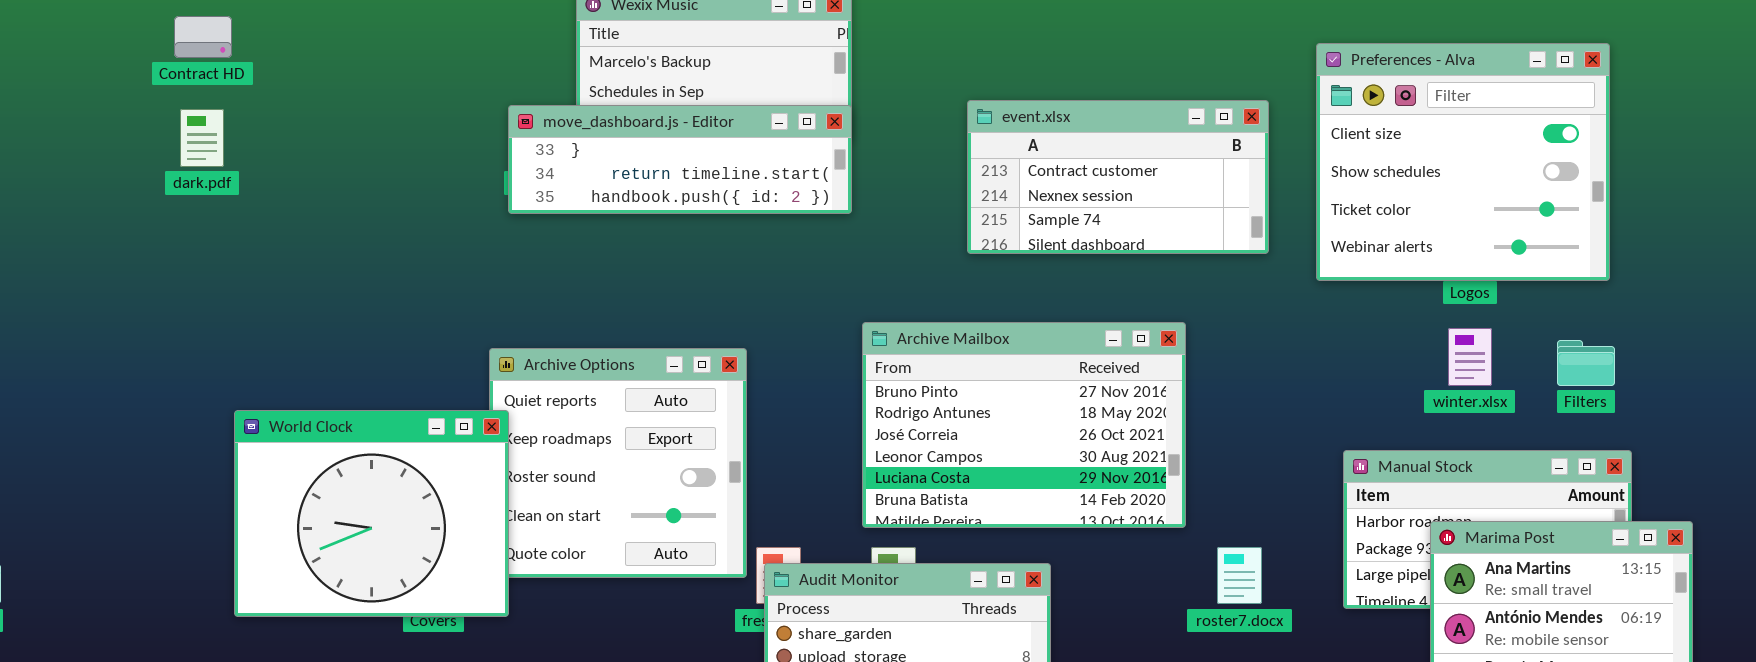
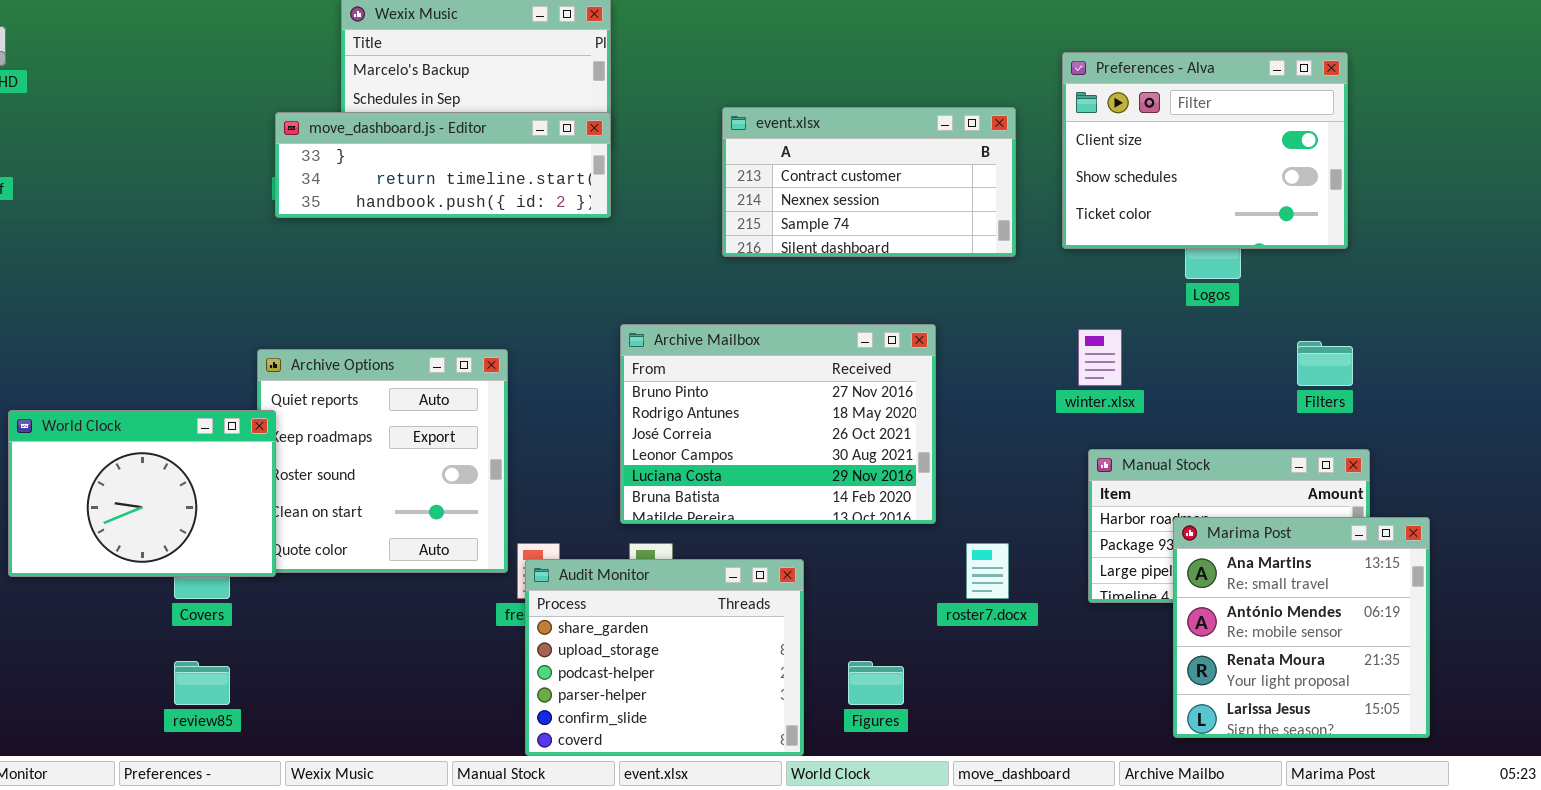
Preferences - Alva: [1316,43,1610,281] -> [1062,52,1348,249], resized
winter.xlsx: [1448,328,1492,386] -> [1078,329,1122,386], moved
World Clock: [234,410,509,617] -> [8,410,276,577], resized

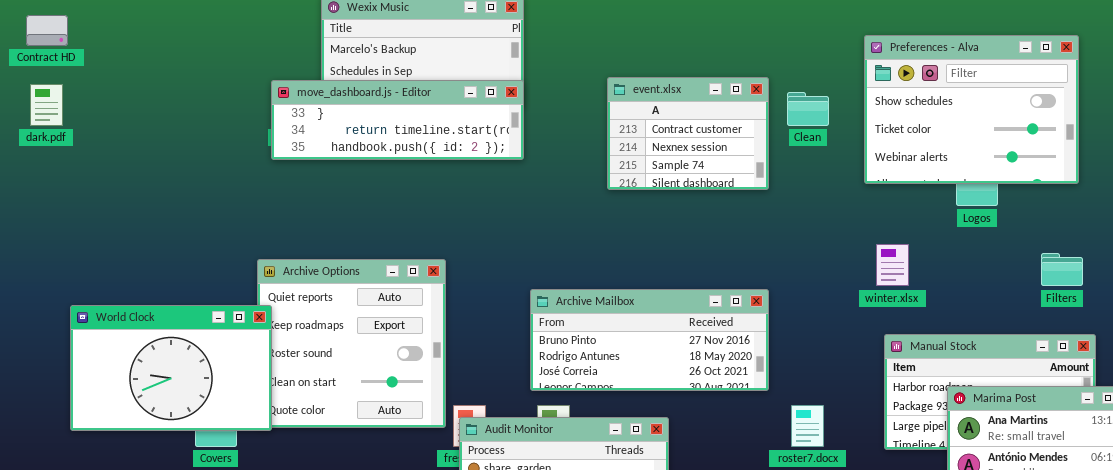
Preferences - Alva: [1062,52,1348,249] -> [864,35,1079,184], scrolled down 1 row
event.xlsx: [722,107,1016,257] -> [607,77,769,190], resized
Archive Mailbox: [620,324,936,524] -> [530,289,769,391], resized

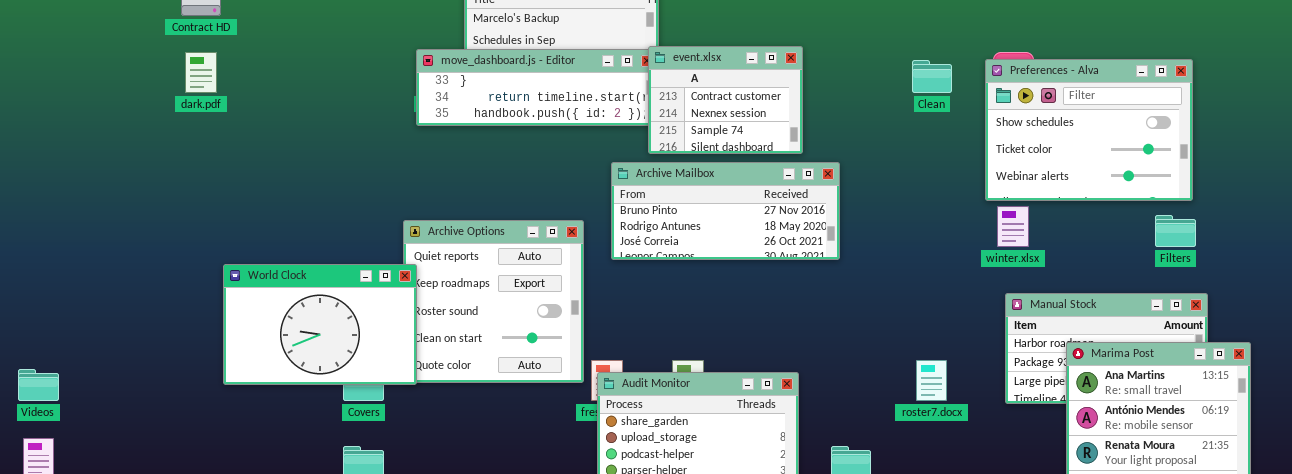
Preferences - Alva: [864,35,1079,184] -> [985,59,1193,201], moved
event.xlsx: [607,77,769,190] -> [648,46,803,154], moved
Archive Mailbox: [530,289,769,391] -> [611,162,840,260], moved

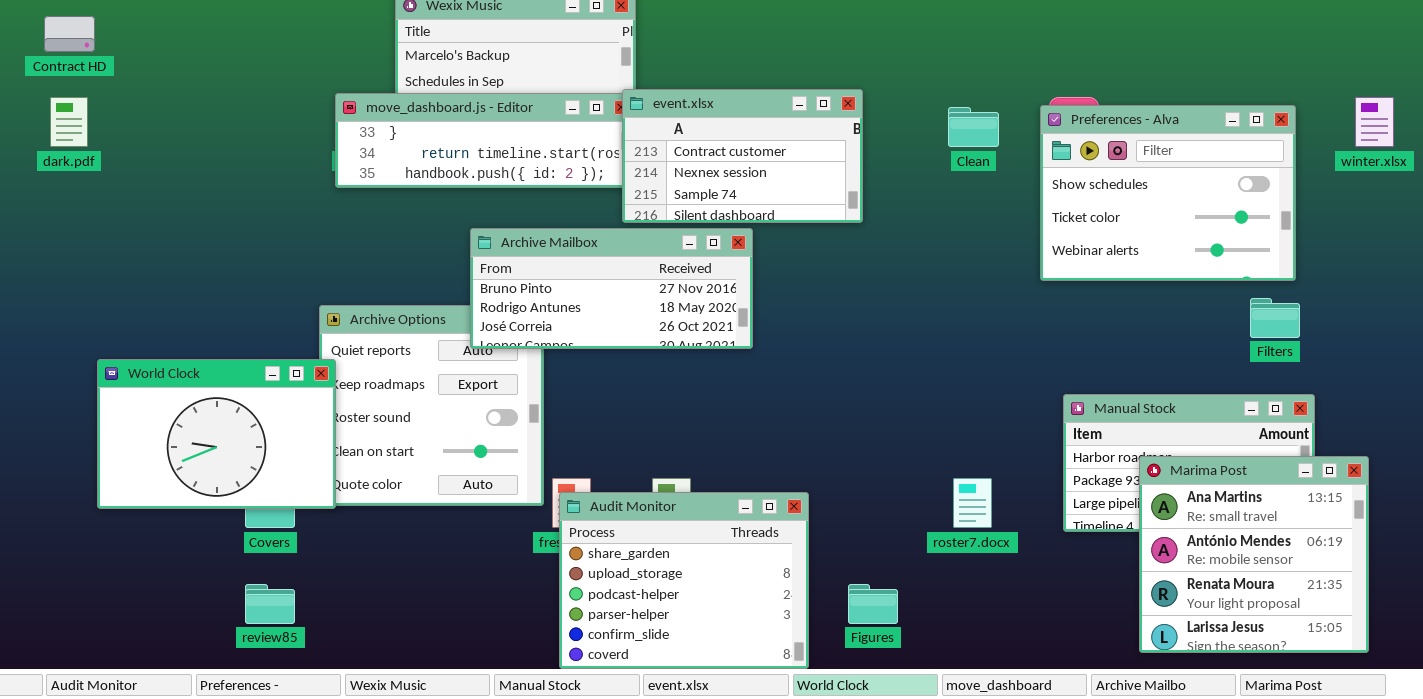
event.xlsx: [648,46,803,154] -> [622,89,863,223], resized
Archive Mailbox: [611,162,840,260] -> [470,228,753,349], moved
winter.xlsx: [997,206,1029,247] -> [1355,97,1394,147], moved

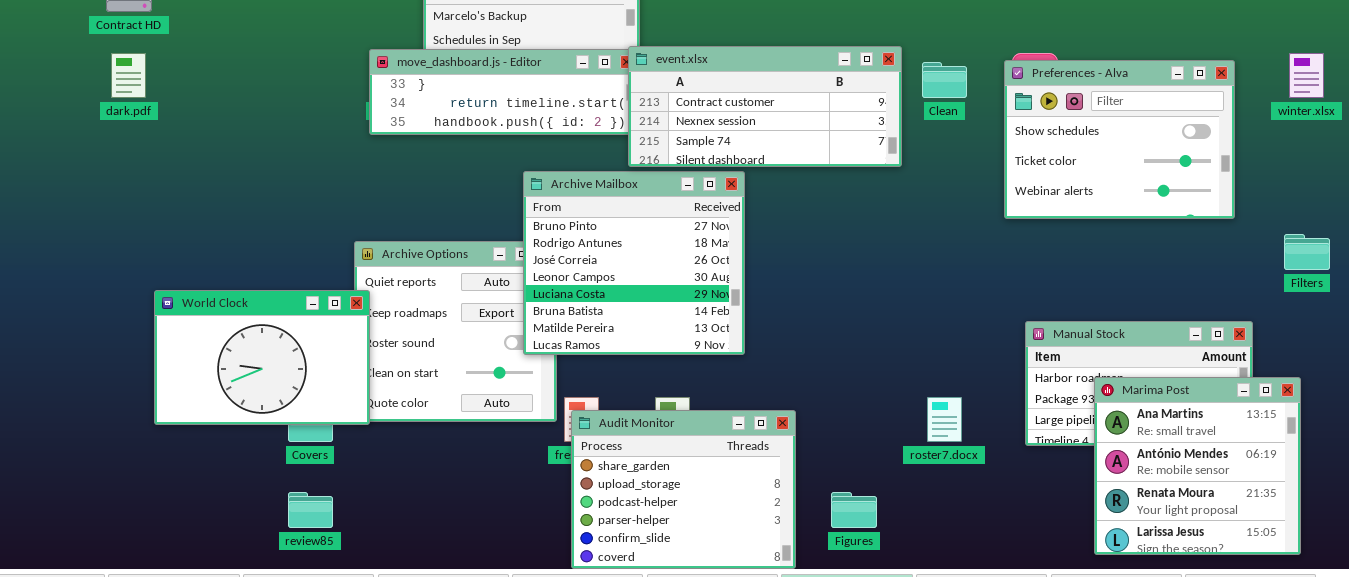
event.xlsx: [622,89,863,223] -> [628,46,902,167], resized
Archive Mailbox: [470,228,753,349] -> [523,171,745,355], resized
Filters: [1250,298,1300,338] -> [1284,234,1330,270], moved

